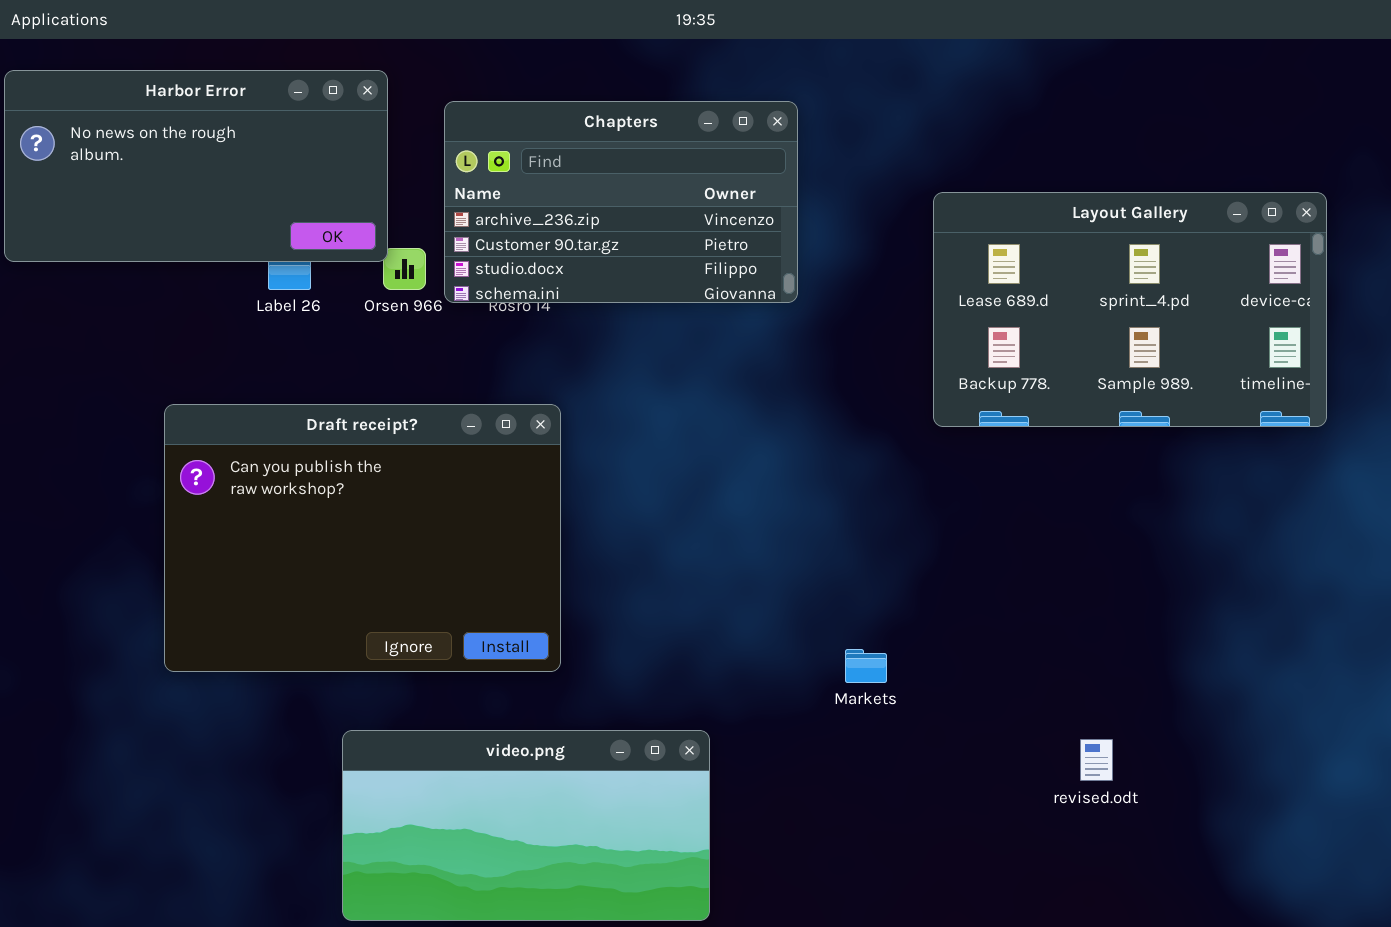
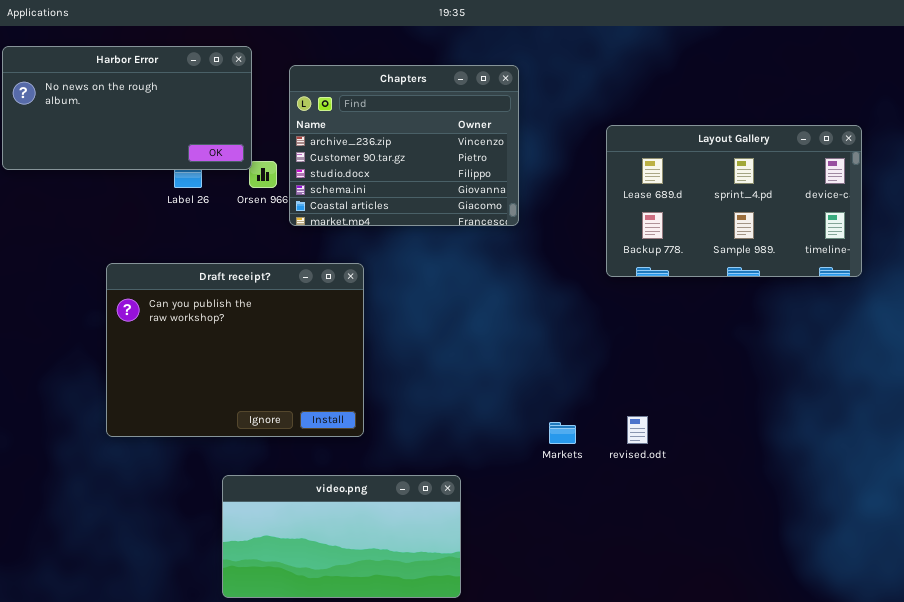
Chapters: [444,101,798,303] -> [289,65,519,226], resized
revised.odt: [1080,739,1113,781] -> [627,416,648,444], moved

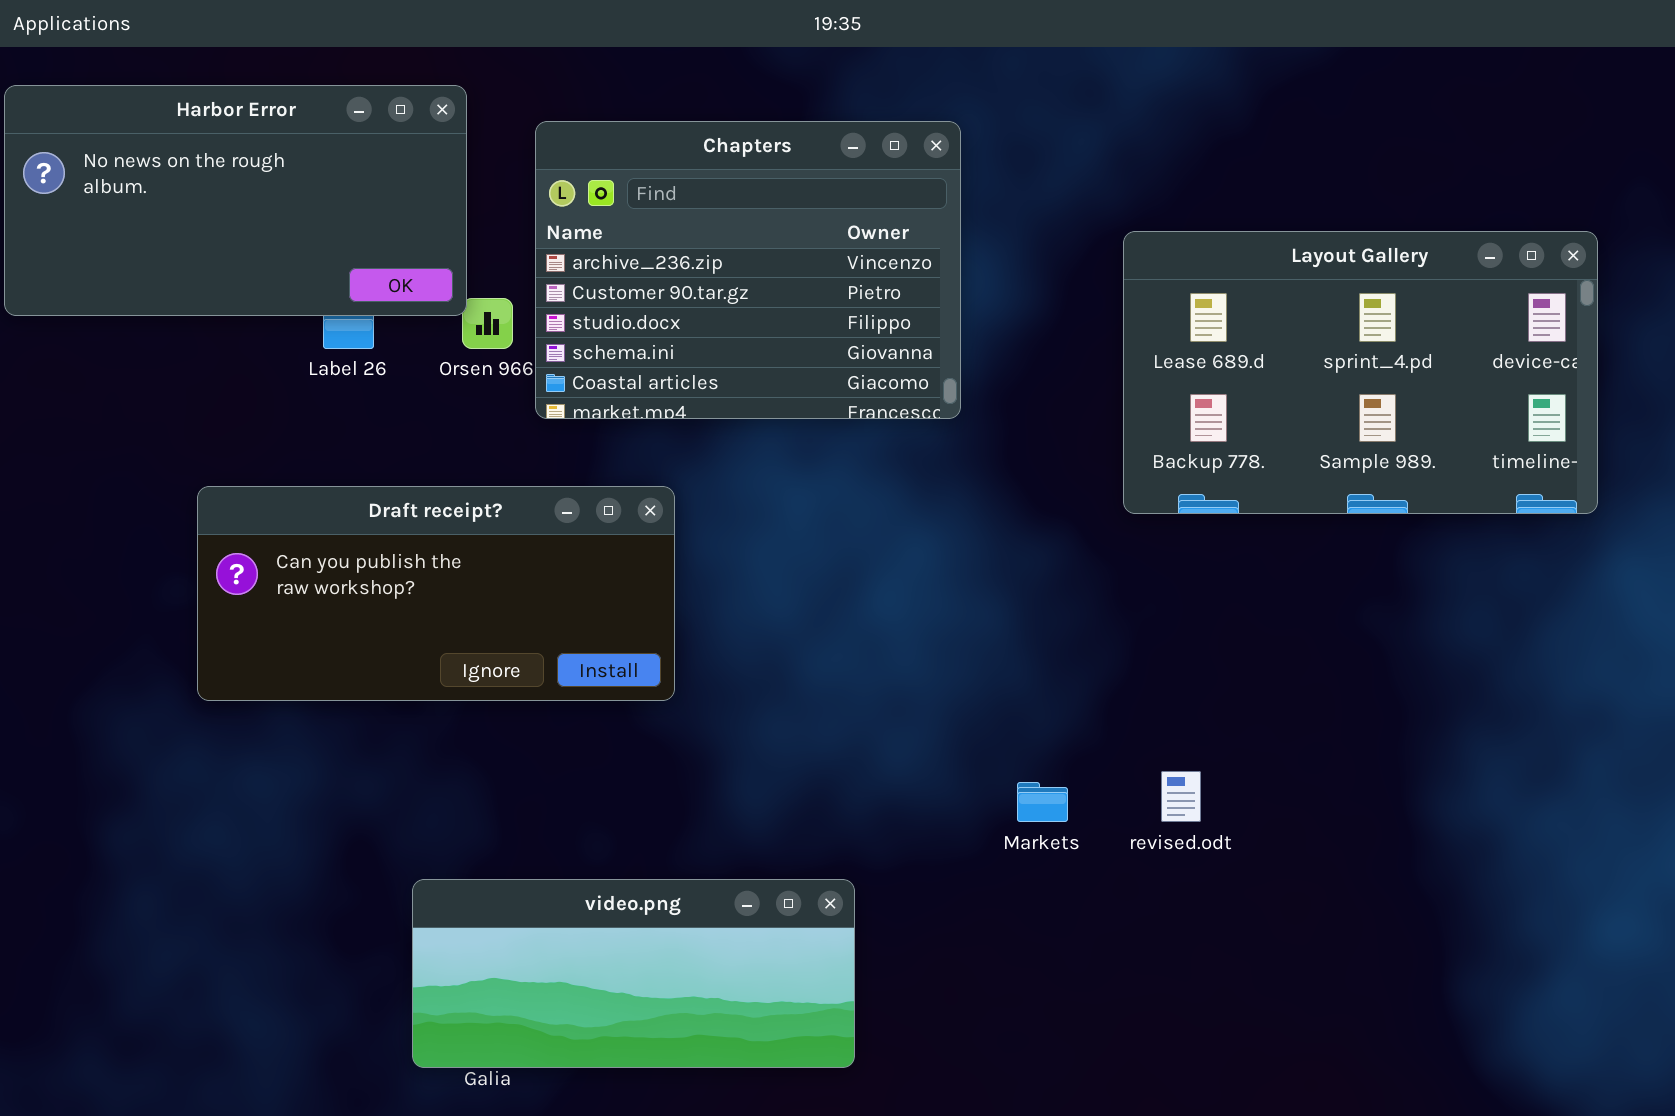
Draft receipt?: [106,263,364,437] -> [197,486,675,701], resized
video.png: [222,475,461,598] -> [412,879,855,1068], resized

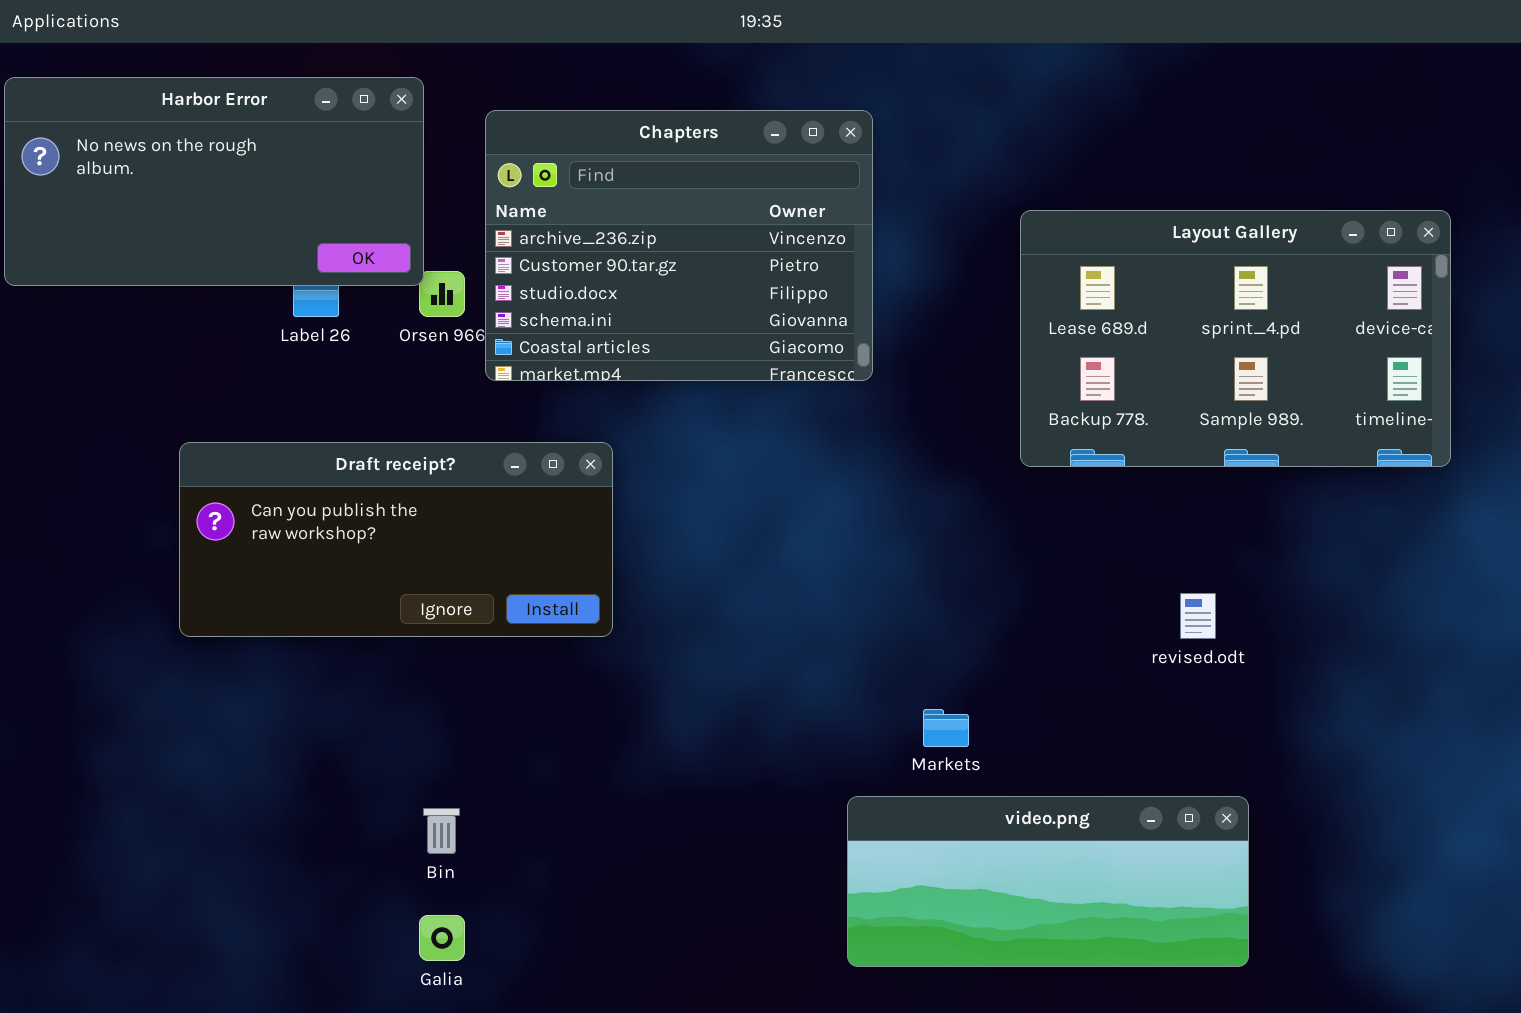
revised.odt: [1161,771,1201,822] -> [1180,593,1216,639], moved
video.png: [412,879,855,1068] -> [847,796,1249,967], moved

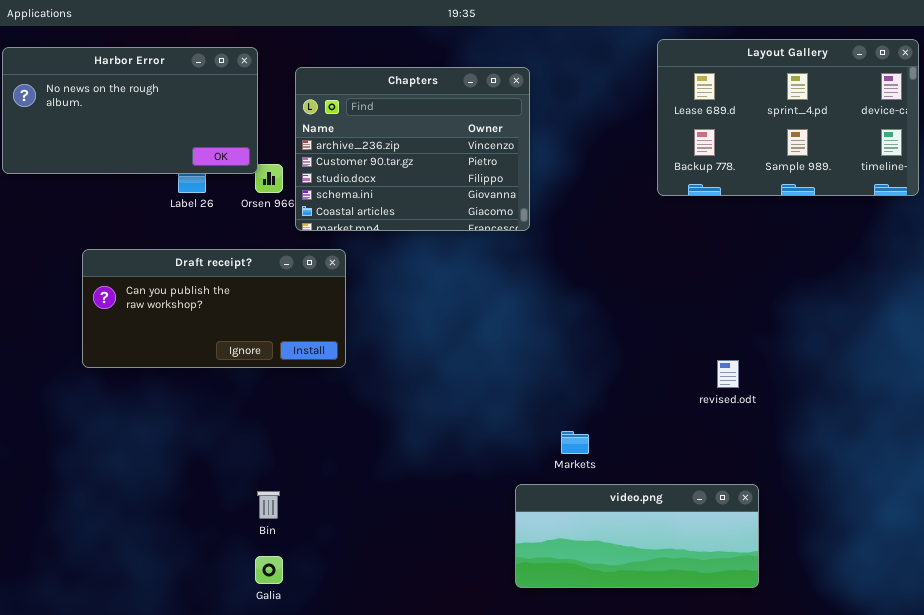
Layout Gallery: [1020,210,1451,467] -> [657,39,919,196], moved
Draft receipt?: [179,442,613,637] -> [82,249,346,368], moved

